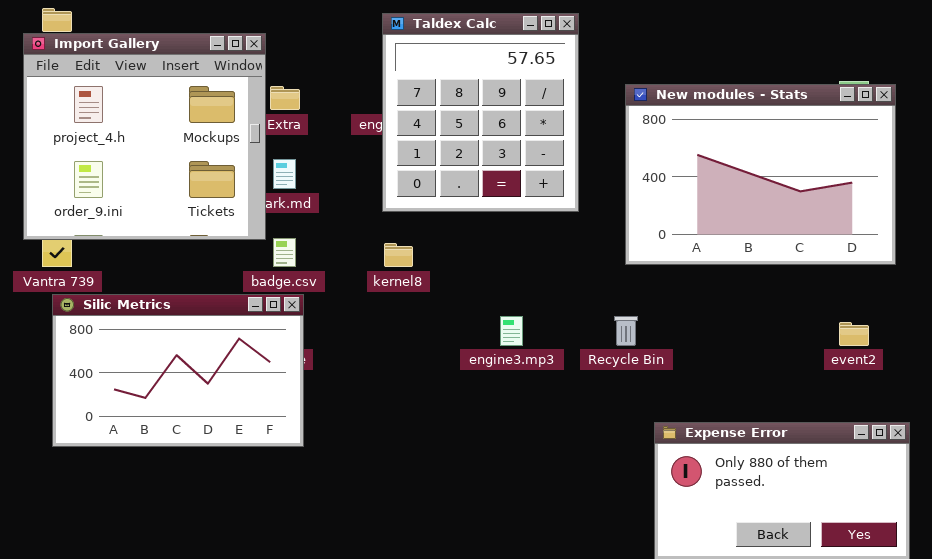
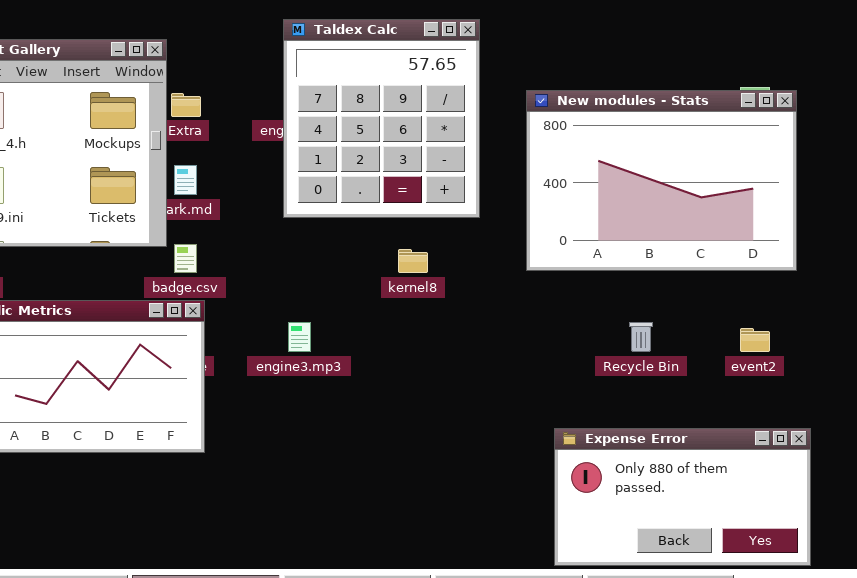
kernel8: [384,243,413,267] -> [398,249,428,273], moved
engine3.mp3: [500,316,523,346] -> [288,322,311,352], moved
Recycle Bin: [614,316,638,346] -> [629,322,653,352], moved

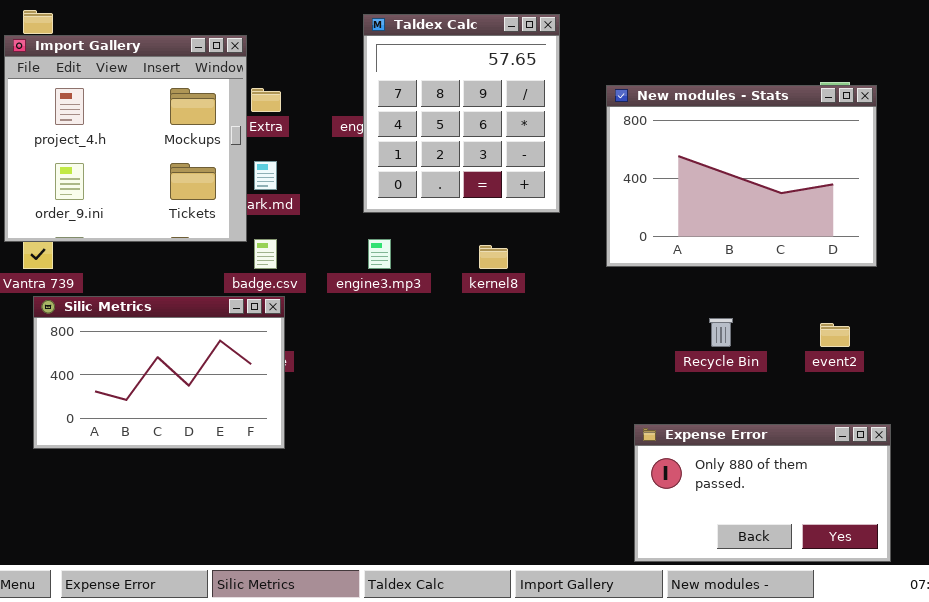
engine3.mp3: [288,322,311,352] -> [368,239,391,269], moved

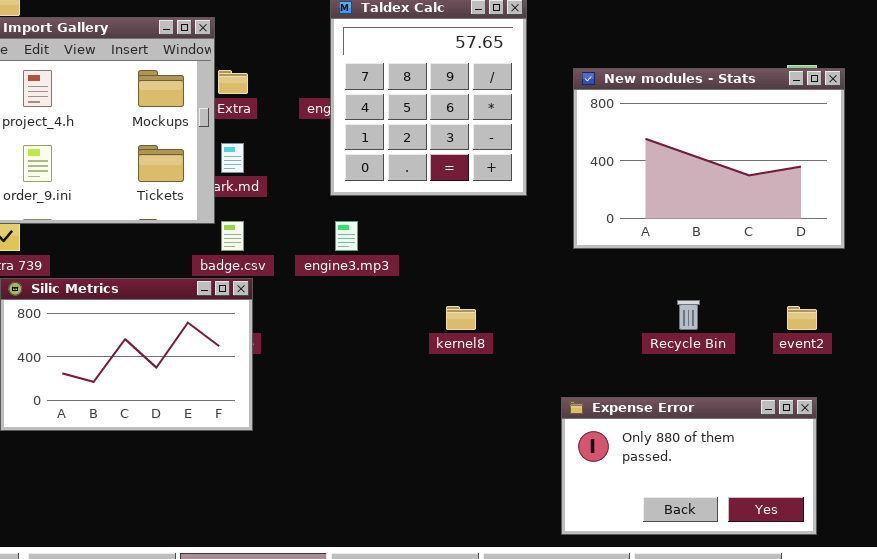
kernel8: [479,245,508,269] -> [446,306,476,330], moved
Expense Error: [634,424,891,562] -> [561,397,817,535], moved

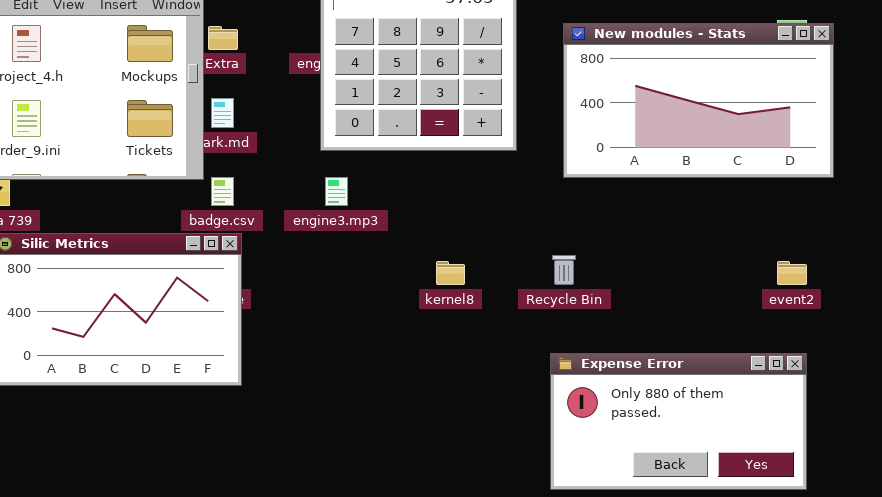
New modules - Stats: [573,68,845,249] -> [563,23,834,178], resized
Recycle Bin: [677,300,700,330] -> [552,255,576,285], moved

